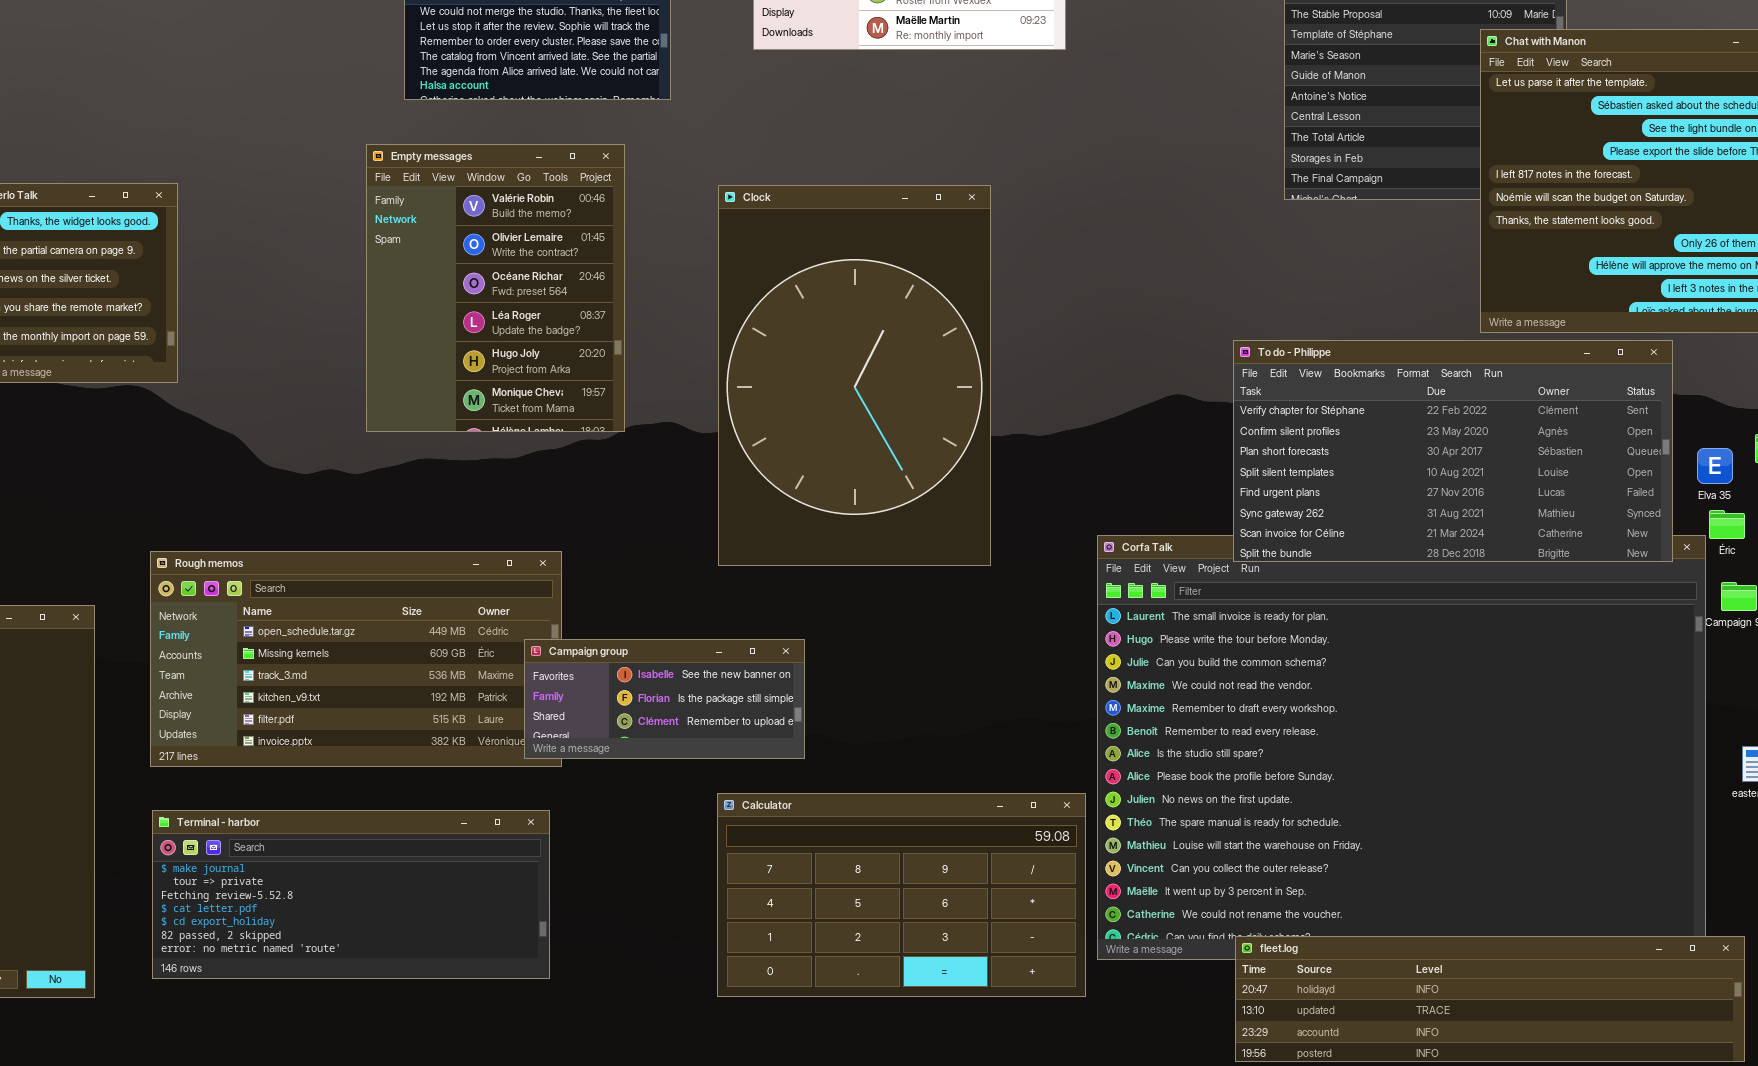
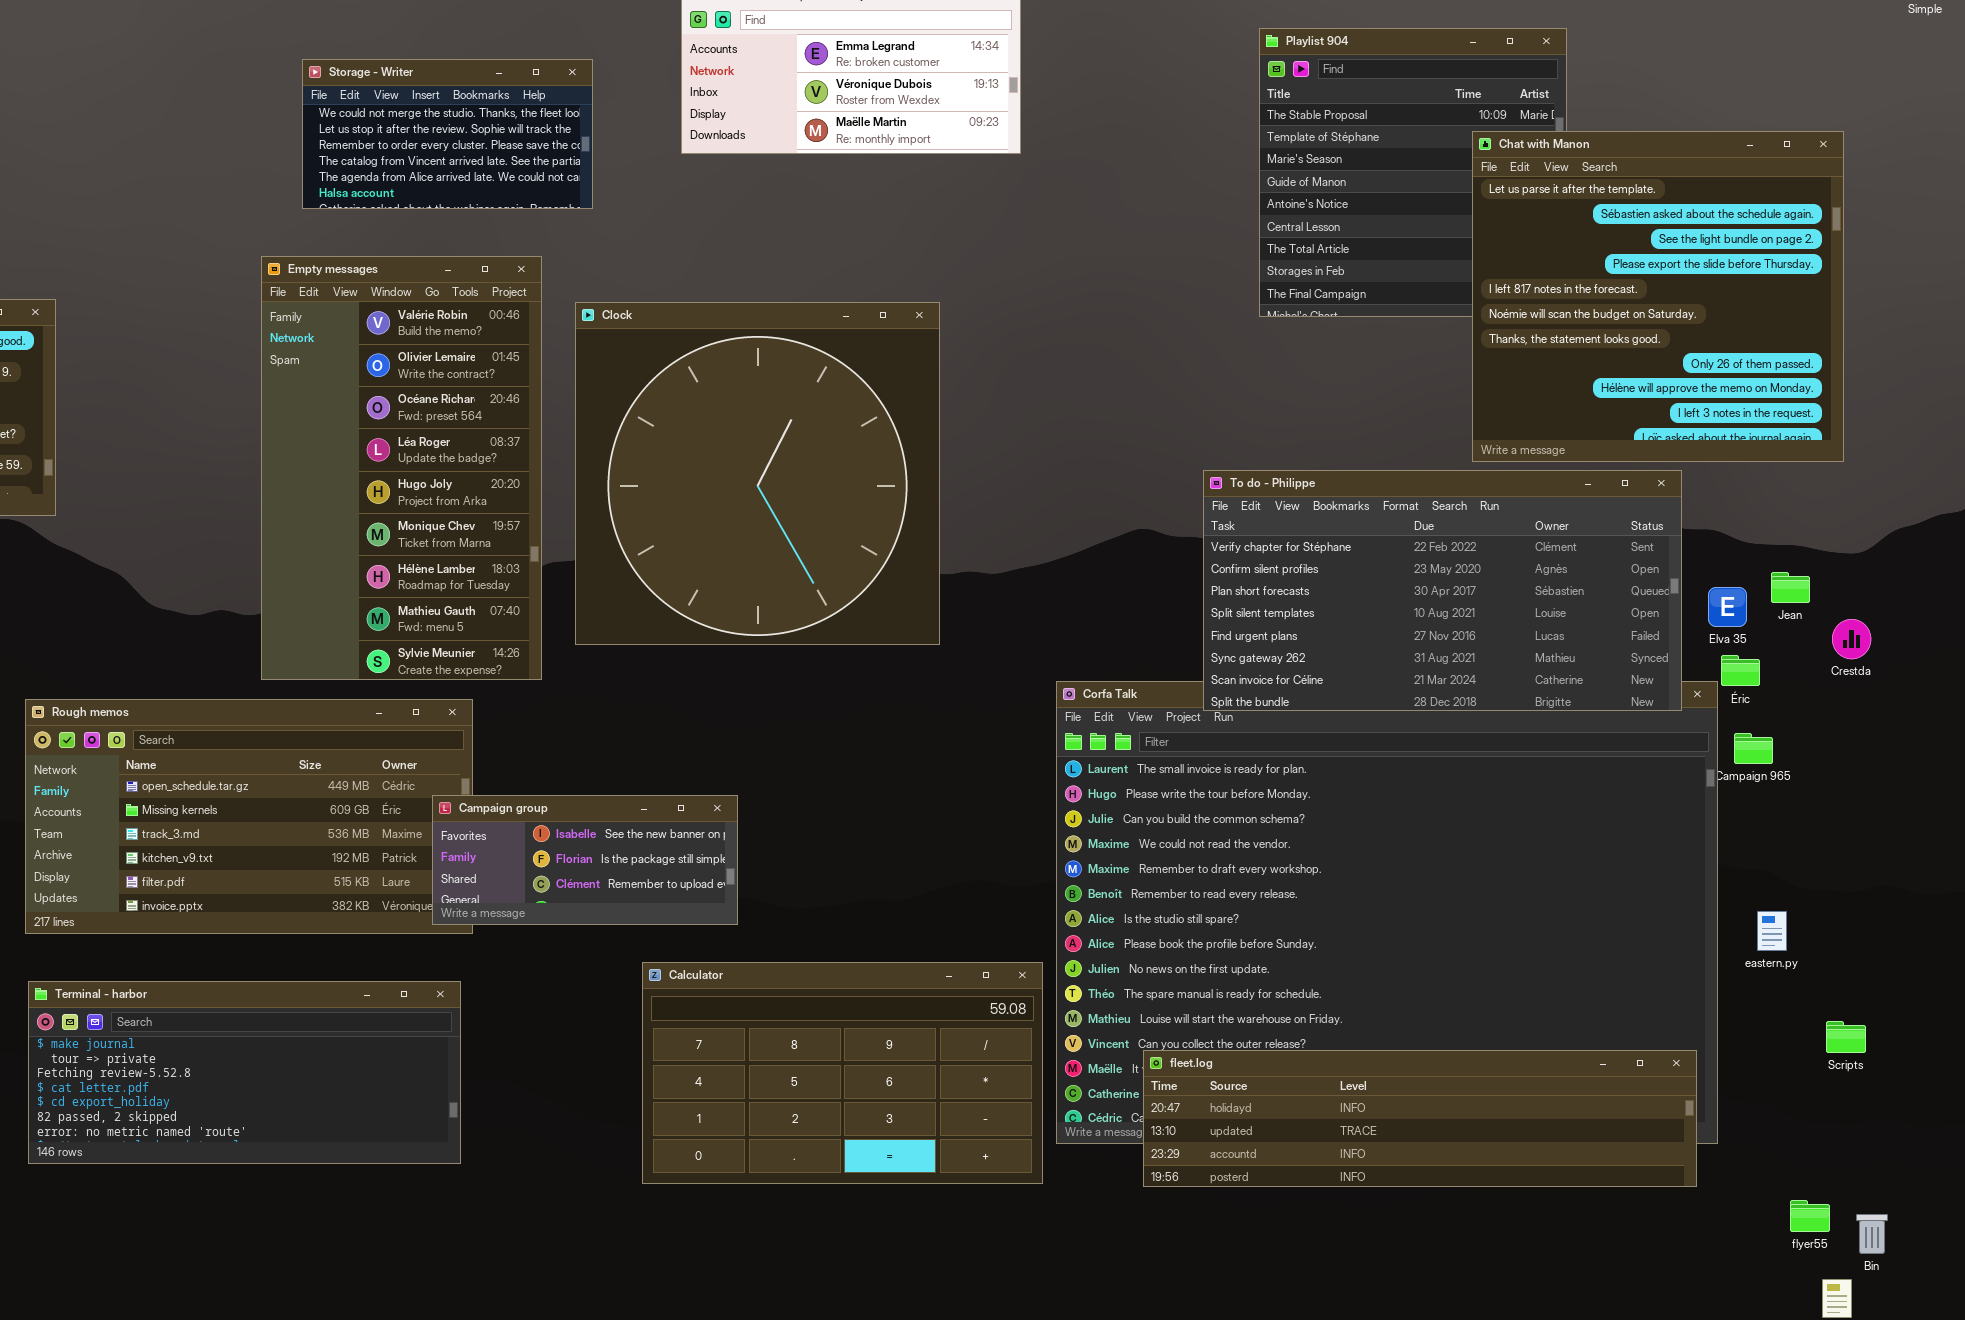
Empty messages: [366,144,625,432] -> [261,256,542,680], resized
Clock: [718,185,991,566] -> [575,302,940,645], resized
fleet.log: [1235,936,1745,1062] -> [1143,1050,1697,1187], moved

